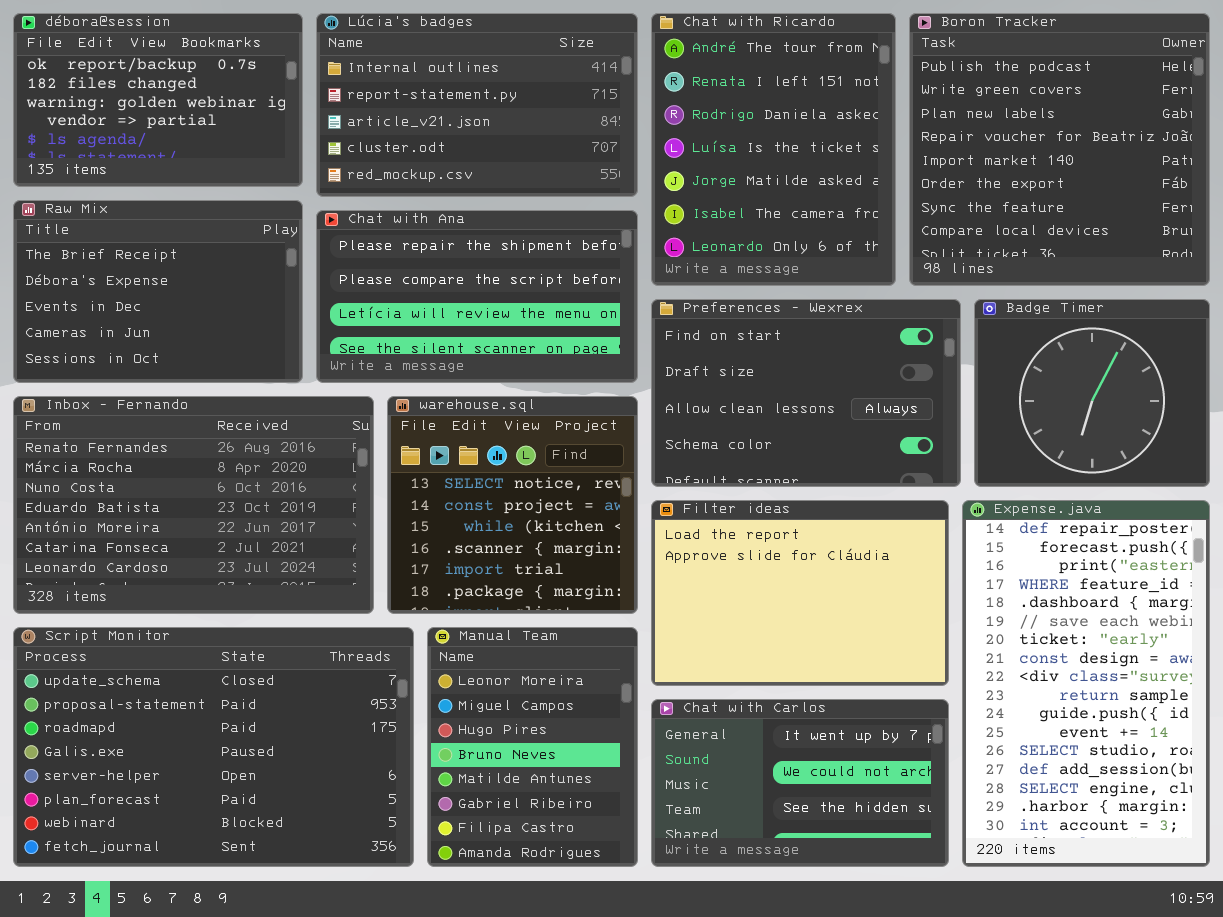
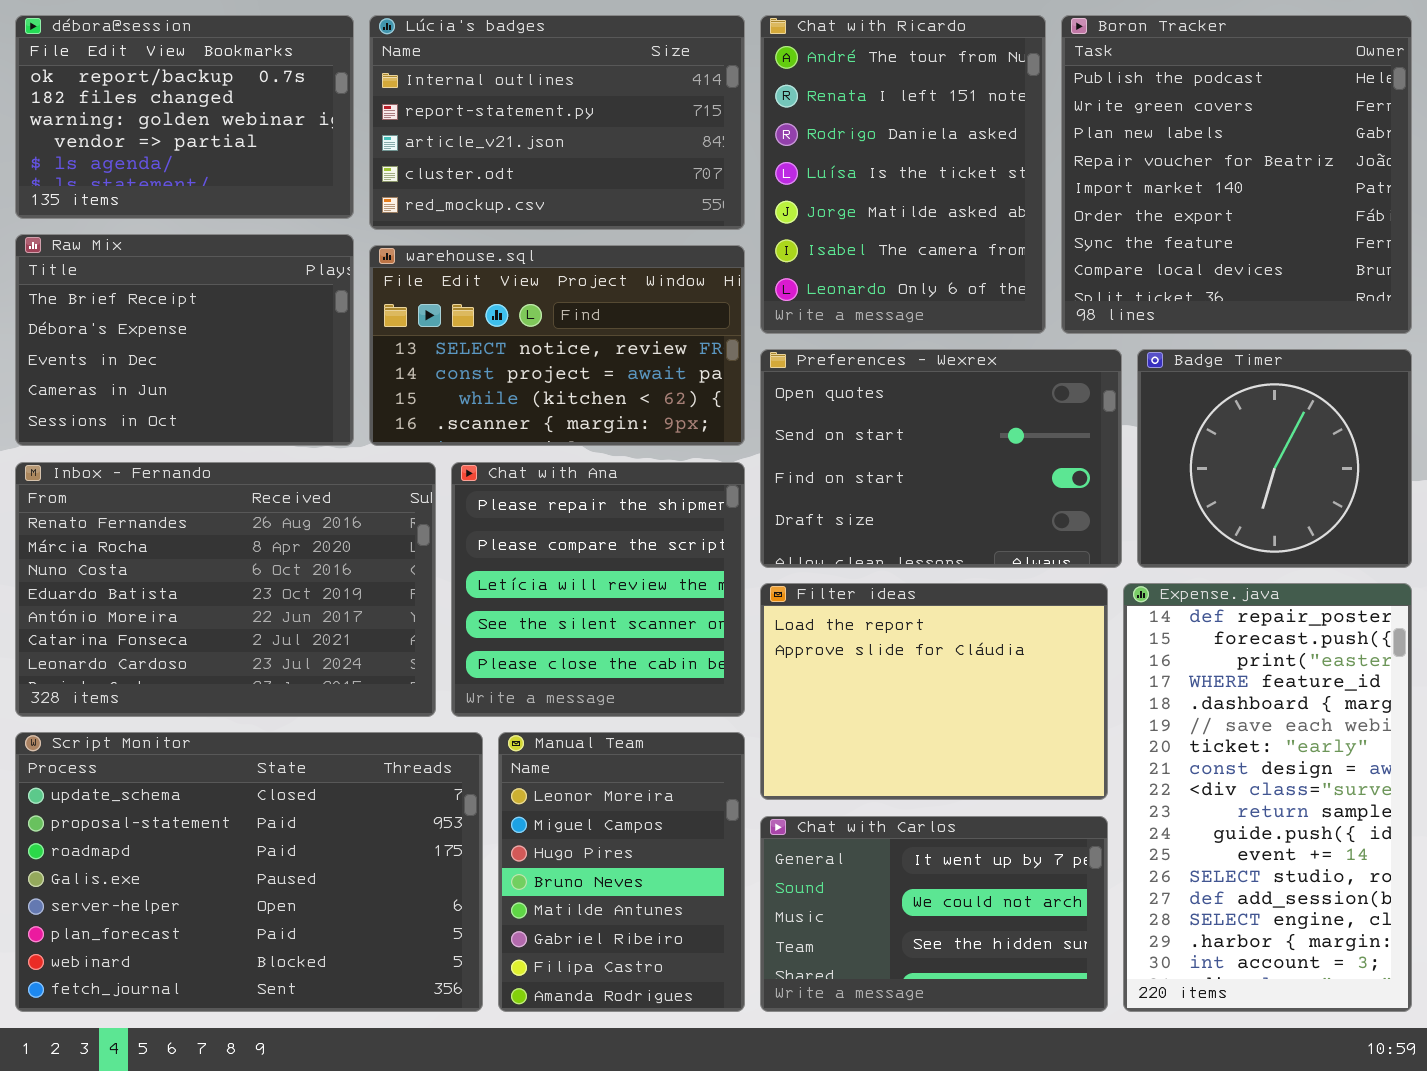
Chat with Ana: [316,210,638,383] -> [451,462,745,717], moved, resized
Preferences - Wexrex: [651,299,961,487] -> [760,349,1122,568], scrolled up 2 rows
warehouse.sql: [387,396,638,614] -> [369,245,745,446], moved, resized

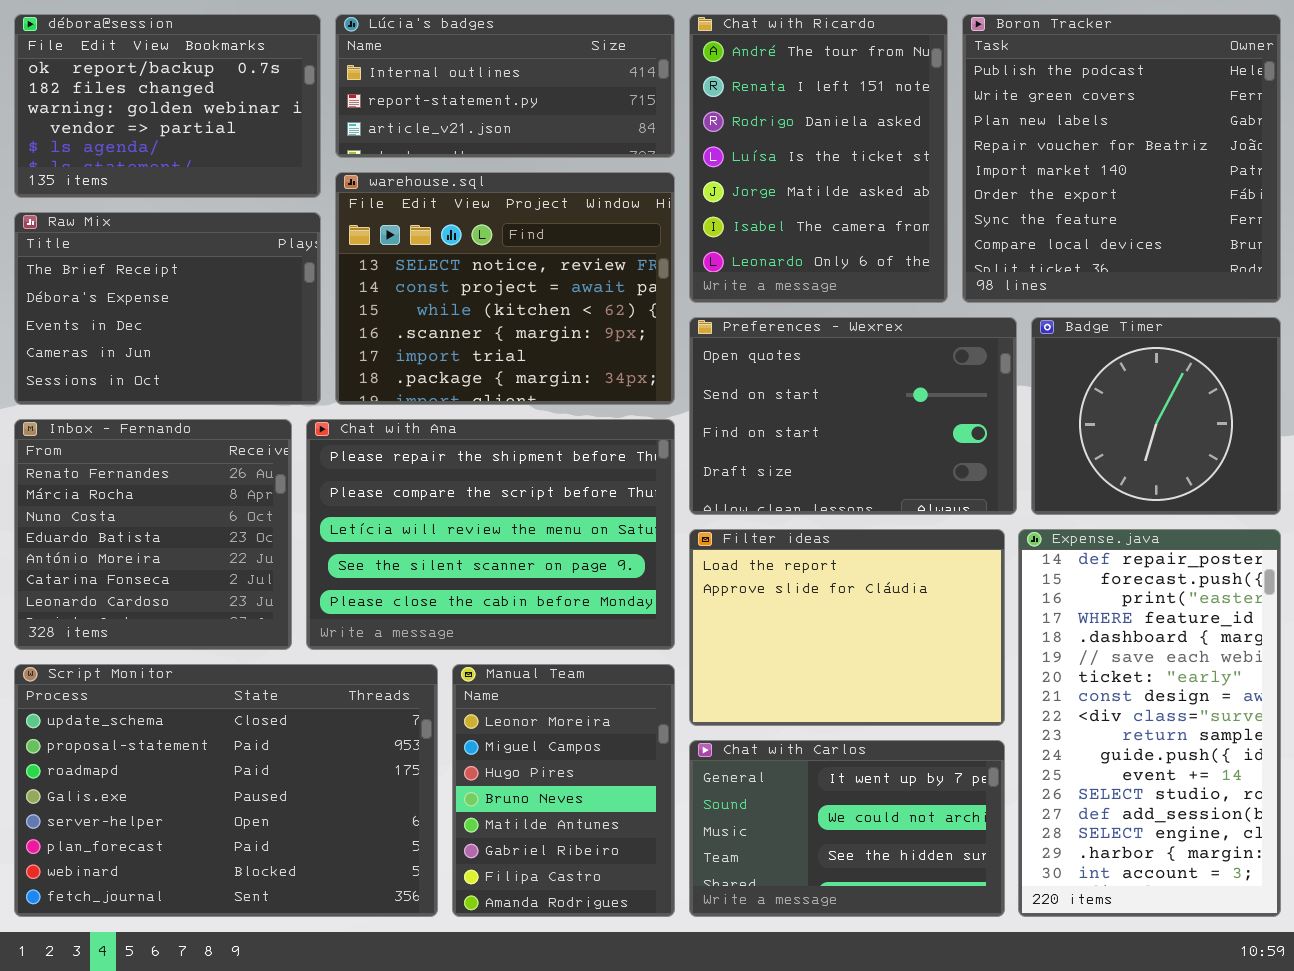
Lúcia's badges: [369,15,745,230] -> [335,14,675,158], resized
warehouse.sql: [369,245,745,446] -> [335,172,675,405], resized
Inbox - Fernando: [15,462,436,717] -> [14,419,292,650], resized
Chat with Ana: [451,462,745,717] -> [306,419,675,650], resized

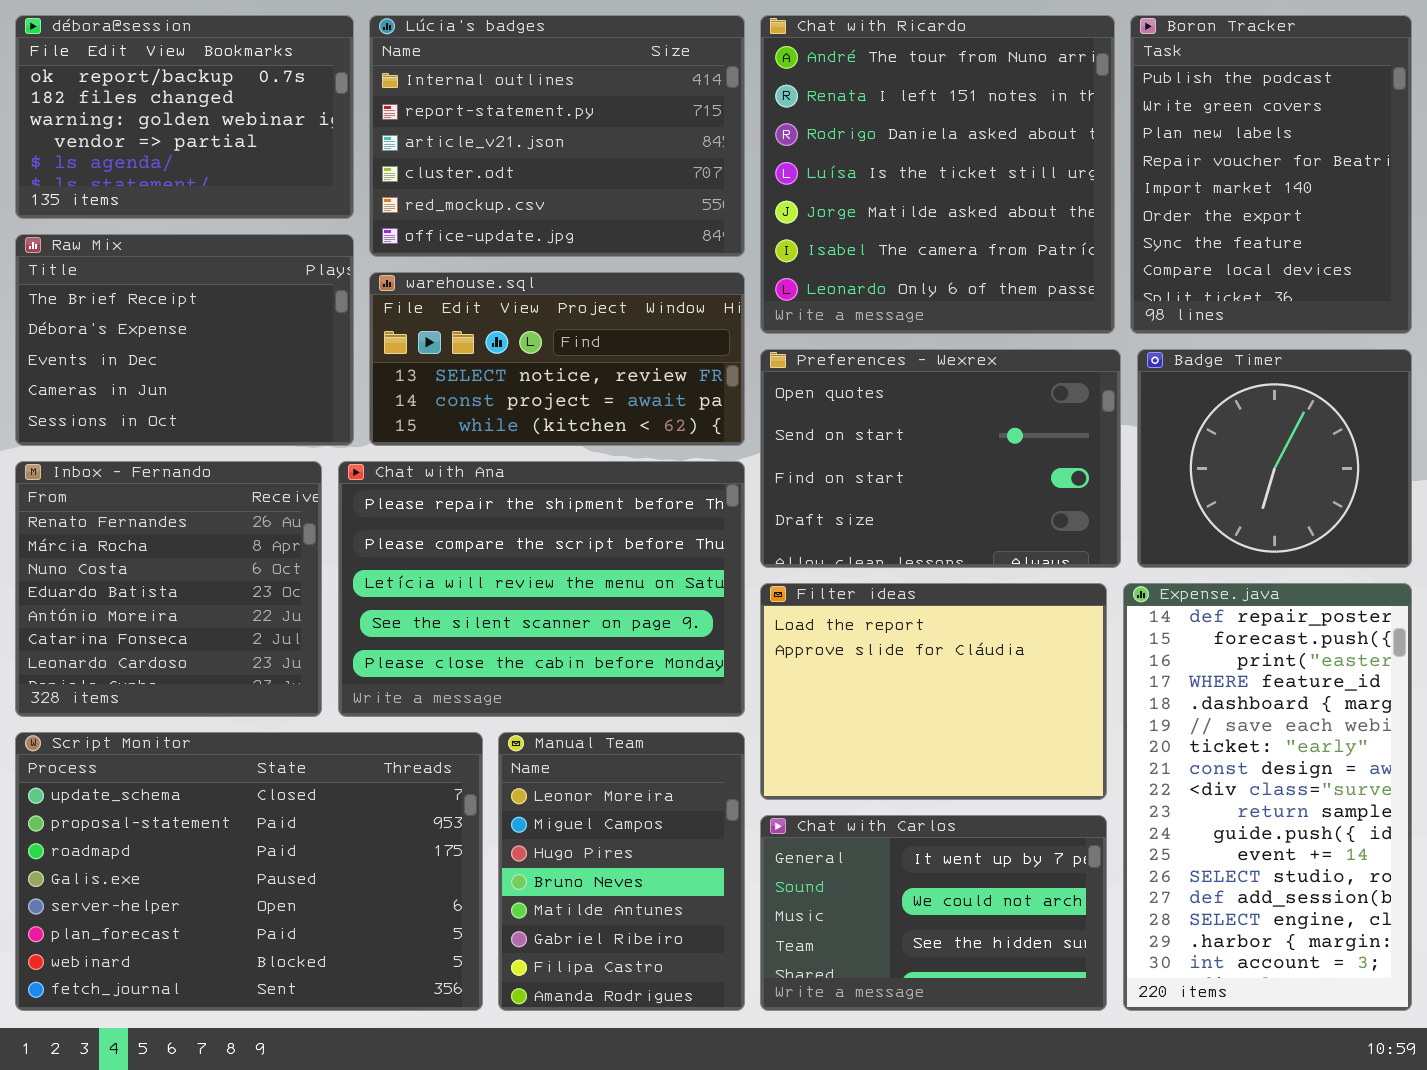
Lúcia's badges: [335,14,675,158] -> [369,15,745,257], resized
Chat with Ricardo: [689,14,948,303] -> [760,15,1115,334], resized
Boron Tracker: [962,14,1281,303] -> [1130,15,1412,334], resized
warehouse.sql: [335,172,675,405] -> [369,272,745,446], resized

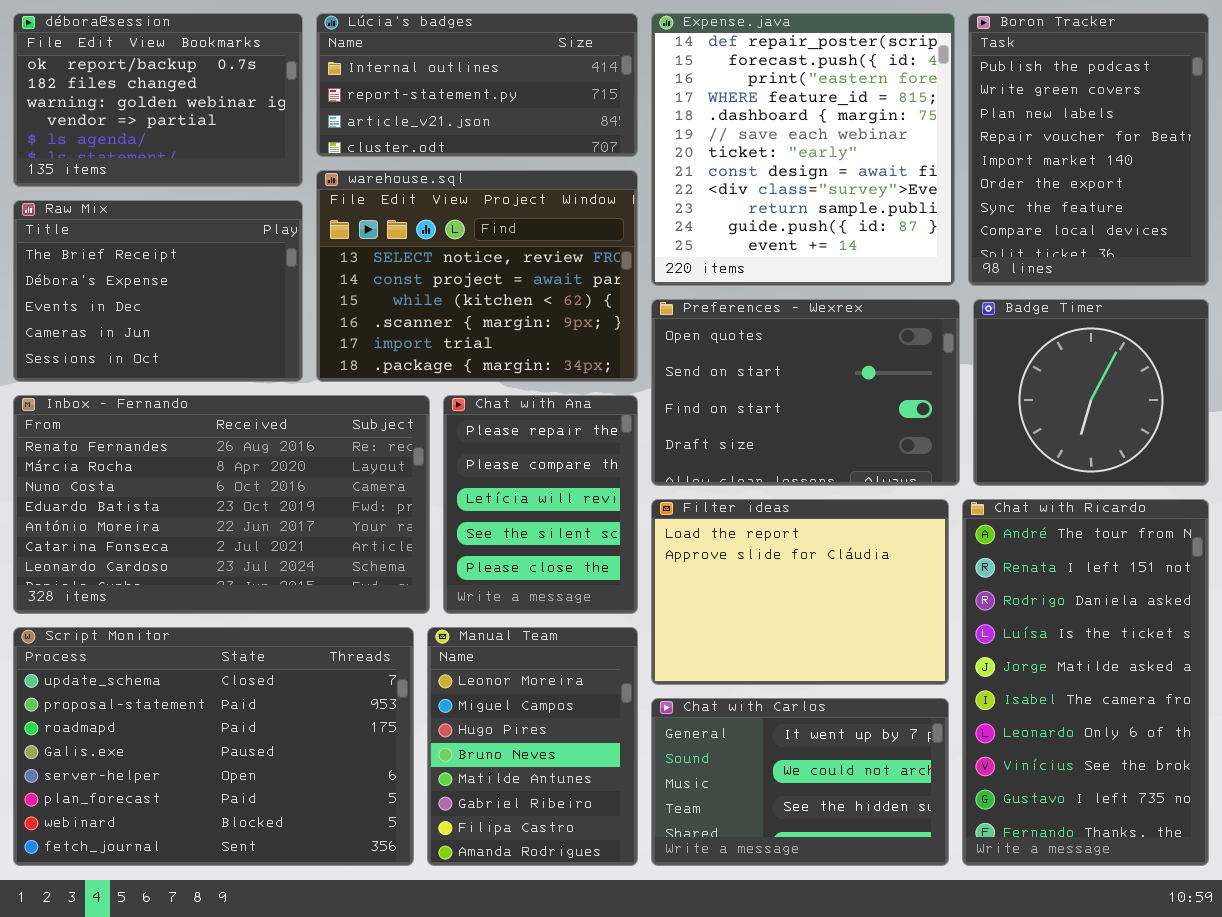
Lúcia's badges: [369,15,745,257] -> [316,13,638,157], resized
Chat with Ricardo: [760,15,1115,334] -> [962,499,1209,866], moved, resized
warehouse.sql: [369,272,745,446] -> [316,170,638,382], resized
Inbox - Fernando: [15,461,322,717] -> [13,395,430,614], resized
Chat with Ana: [338,461,745,717] -> [443,395,638,614], resized
Expense.java: [1123,583,1412,1011] -> [651,13,955,286], moved, resized

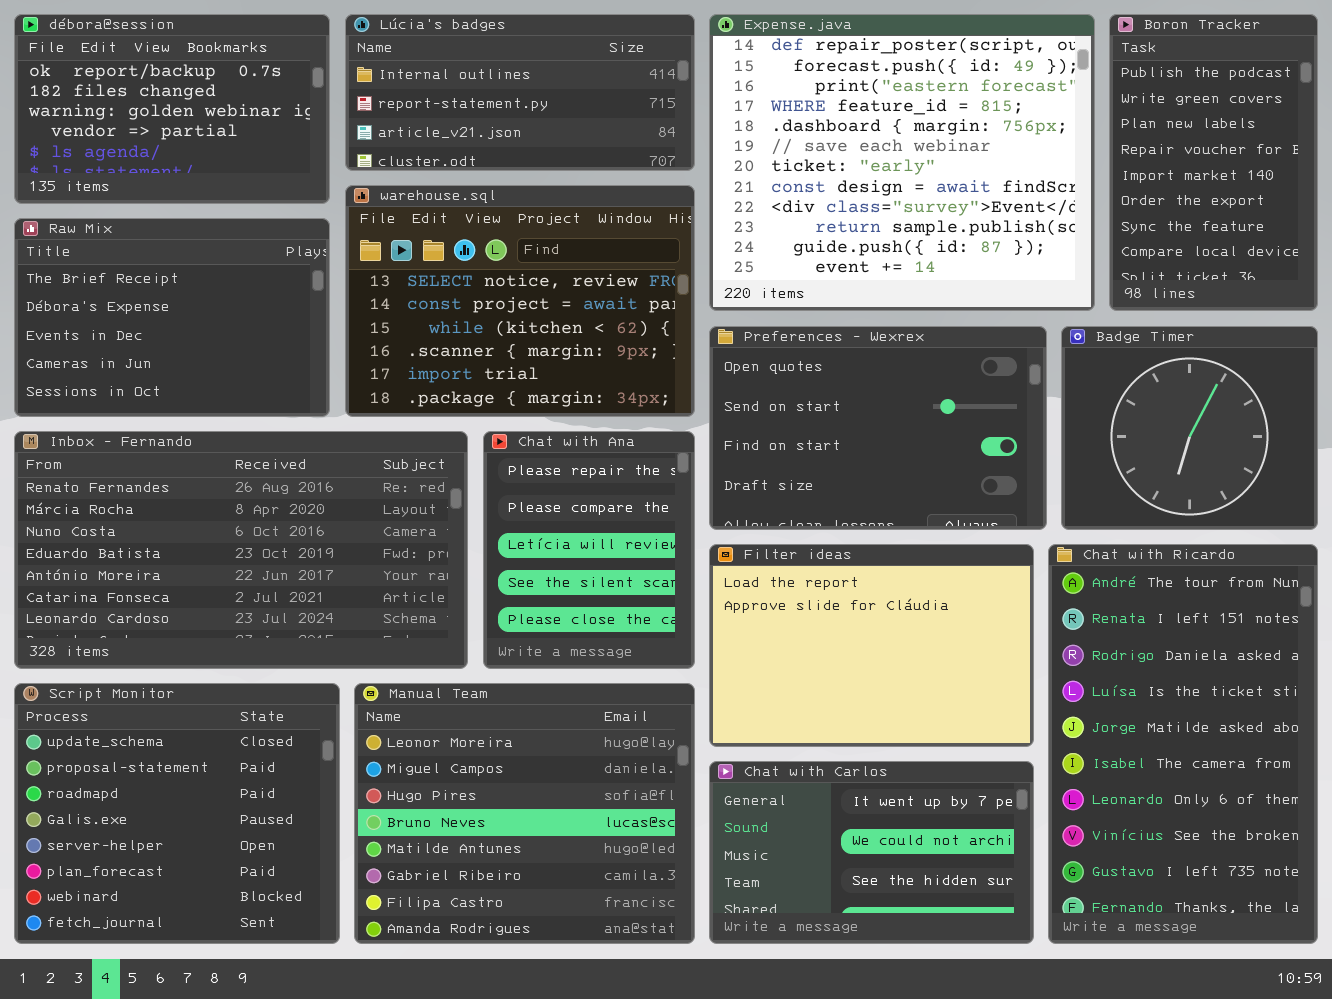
Expense.java: [651,13,955,286] -> [709,14,1095,311], resized
Boron Tracker: [968,13,1209,286] -> [1109,14,1318,311], resized
Script Monitor: [13,627,414,866] -> [14,683,340,944], resized
Manual Team: [427,627,638,866] -> [354,683,695,944], resized

